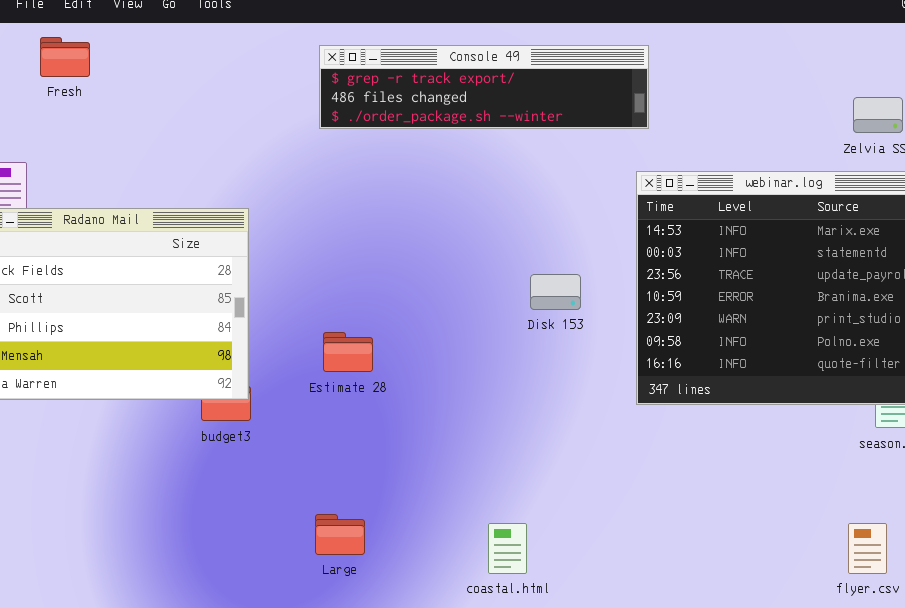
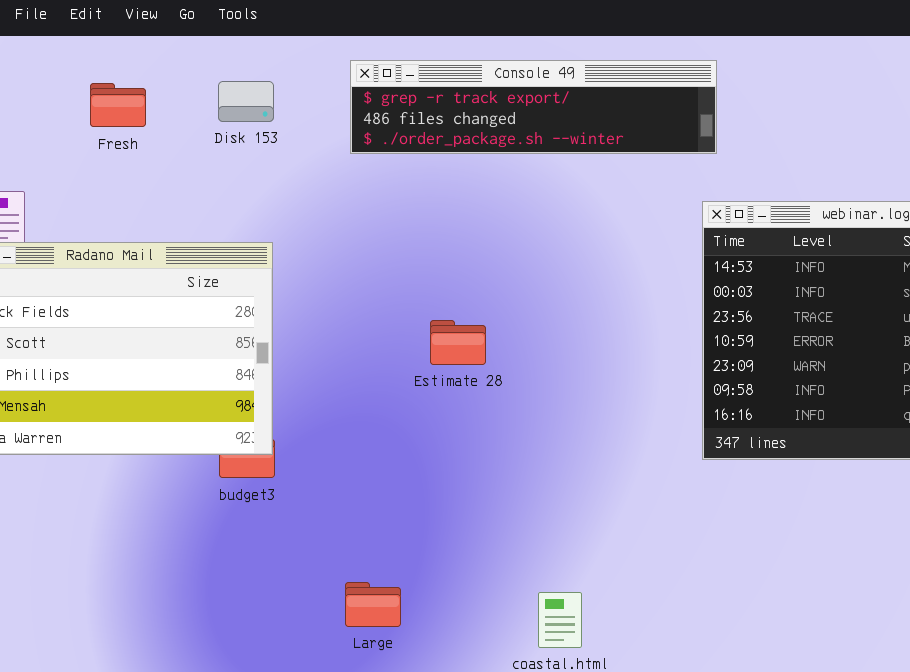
Fresh: [40,37,90,77] -> [90,83,146,127], moved
Disk 153: [530,274,581,310] -> [218,81,274,122], moved
Estimate 28: [323,332,373,372] -> [430,320,486,365], moved

